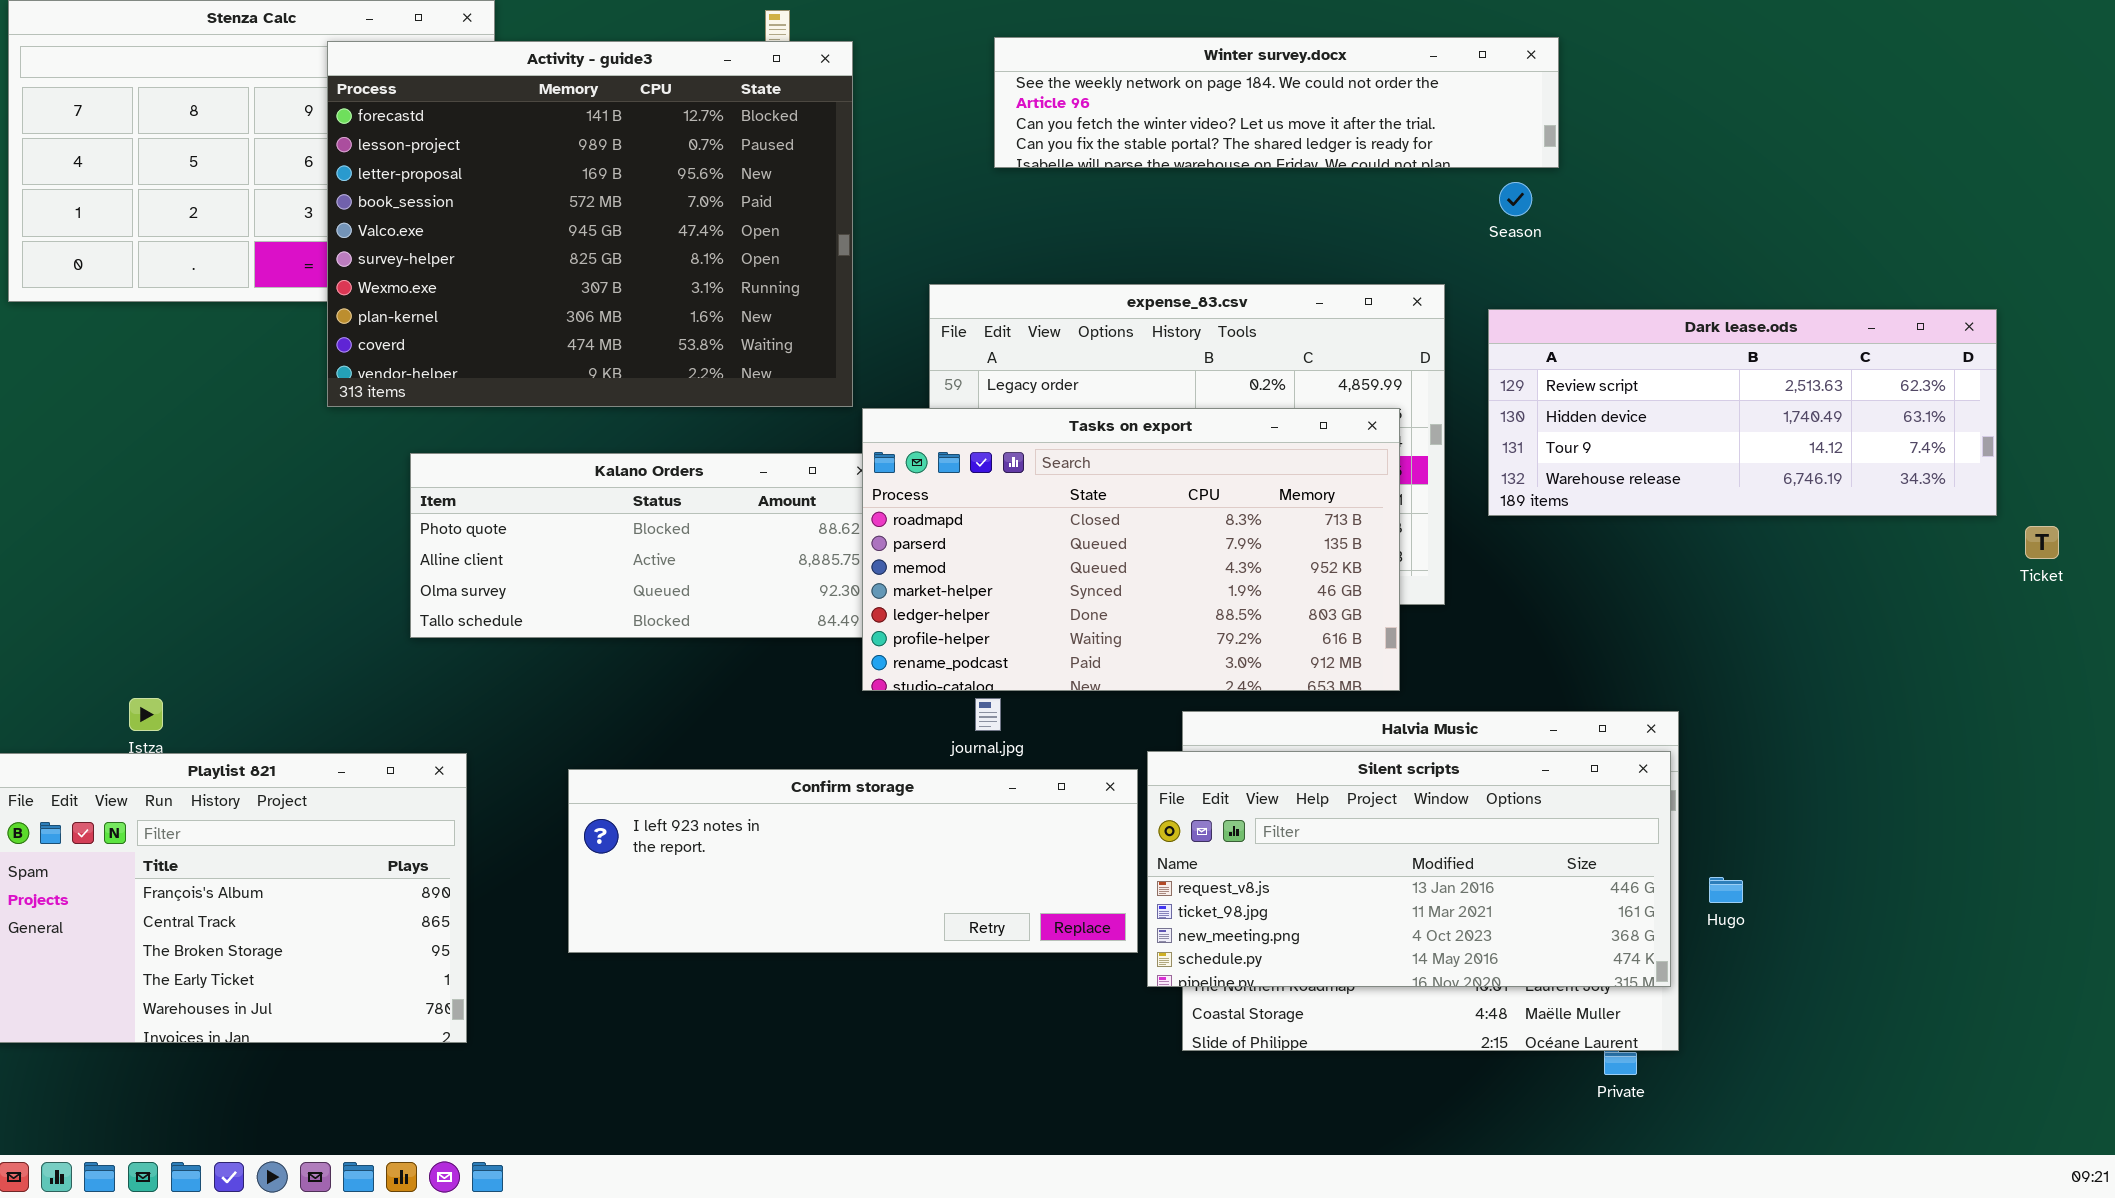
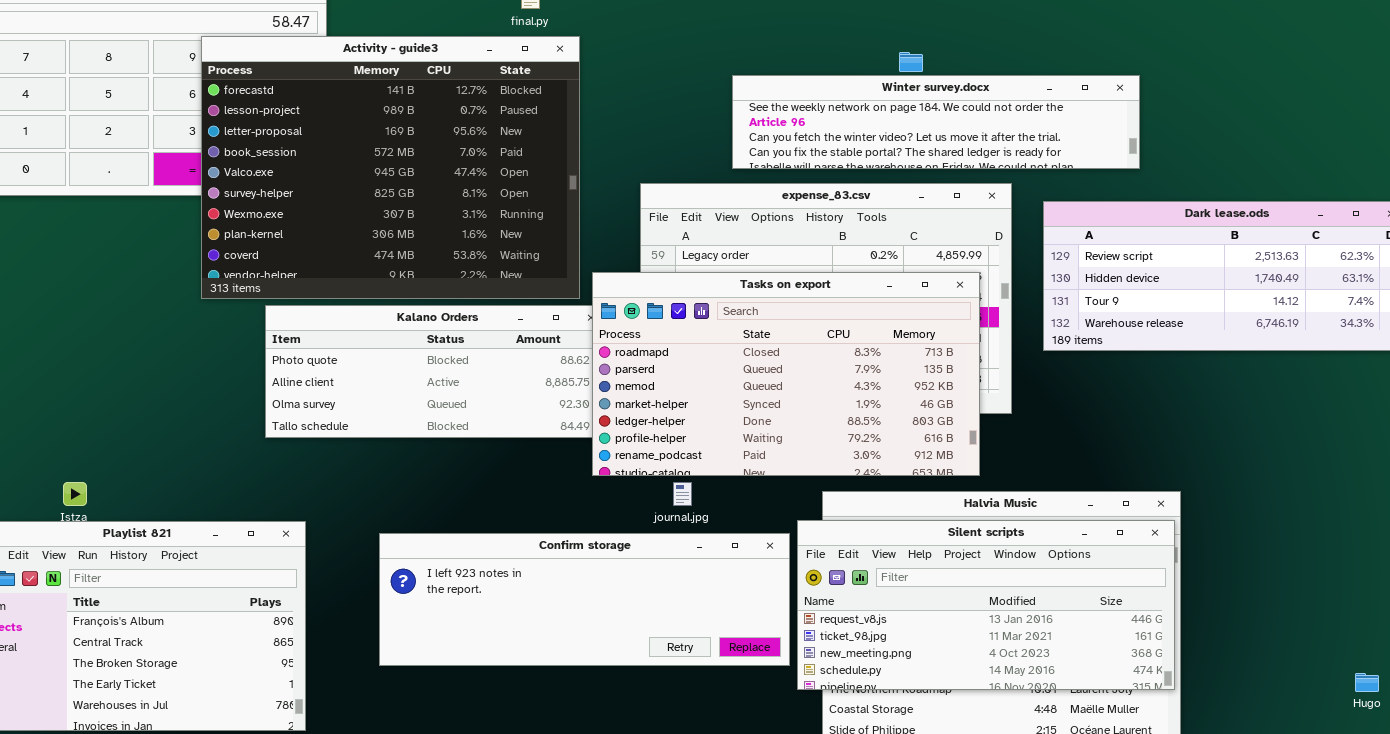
Winter survey.docx: [994,37,1559,168] -> [732,75,1140,169], moved
Activity - guide3: [327,41,853,407] -> [201,36,580,299], moved
Hugo: [1709,877,1743,903] -> [1355,673,1379,692], moved

